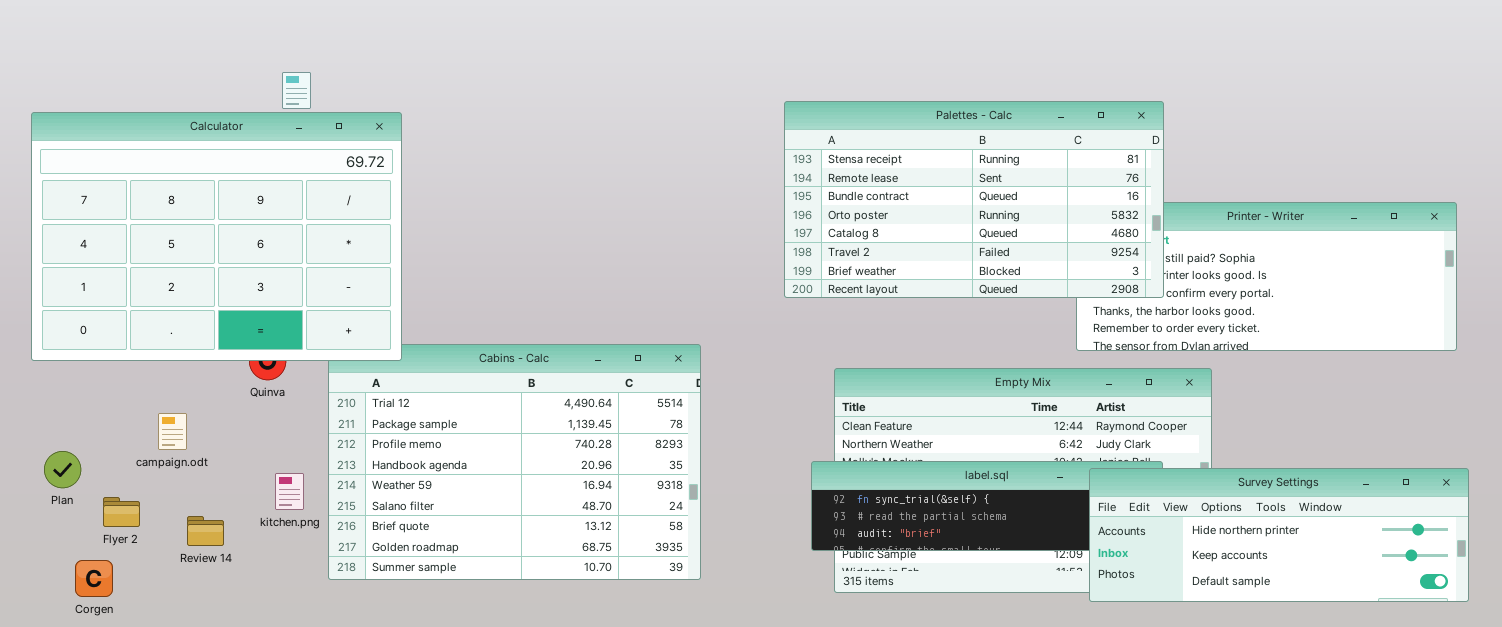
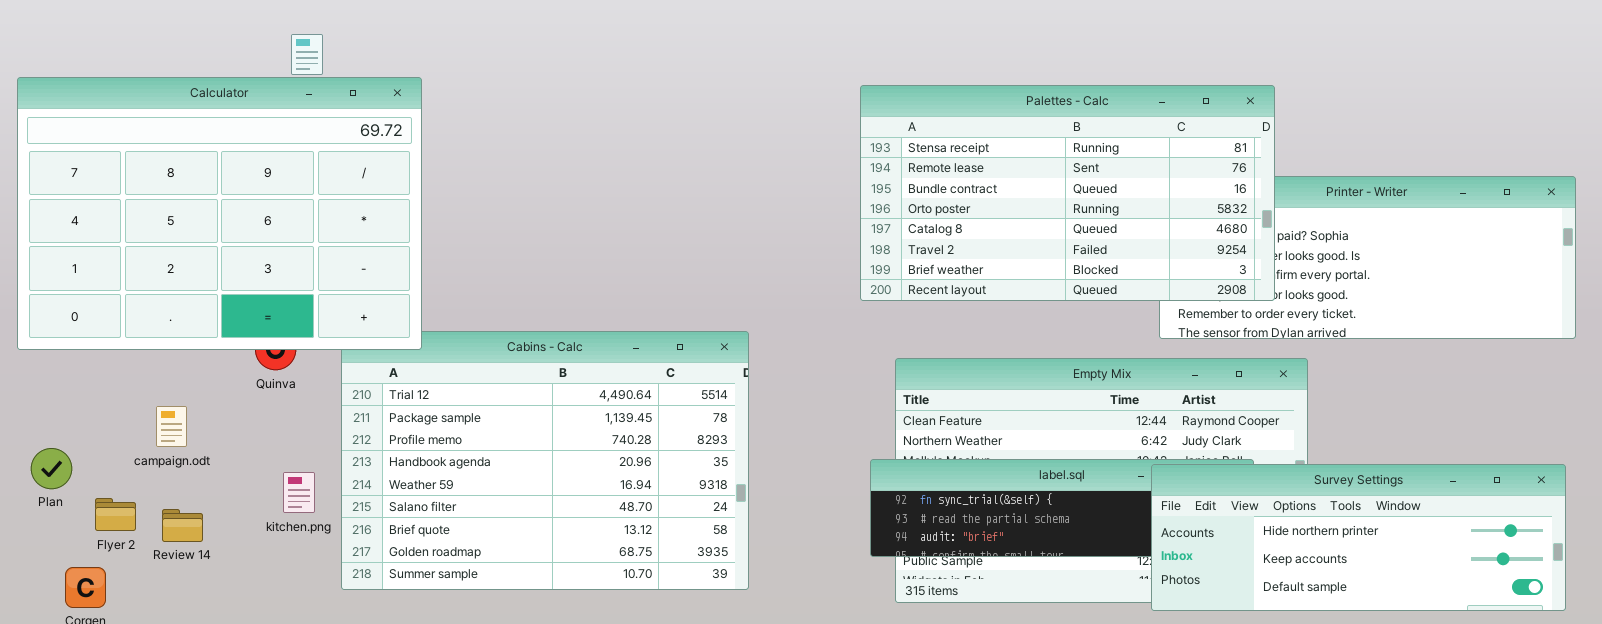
Palettes - Calc: [784,101,1164,298] -> [860,85,1275,301], moved
Survey Settings: [1089,468,1469,602] -> [1151,464,1566,611], moved
Review 14: [187,516,224,546] -> [162,509,203,542], moved

